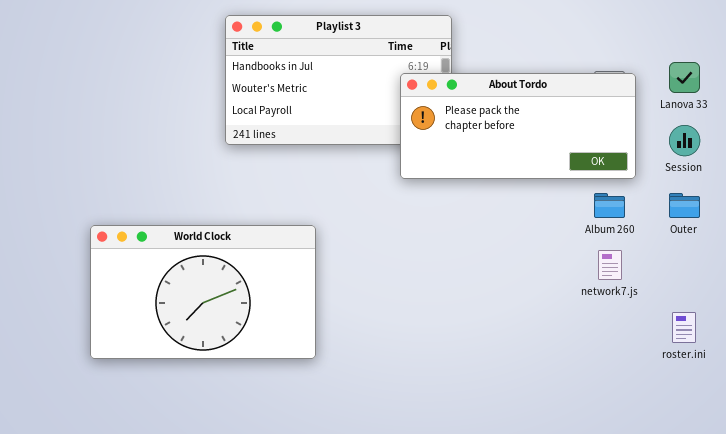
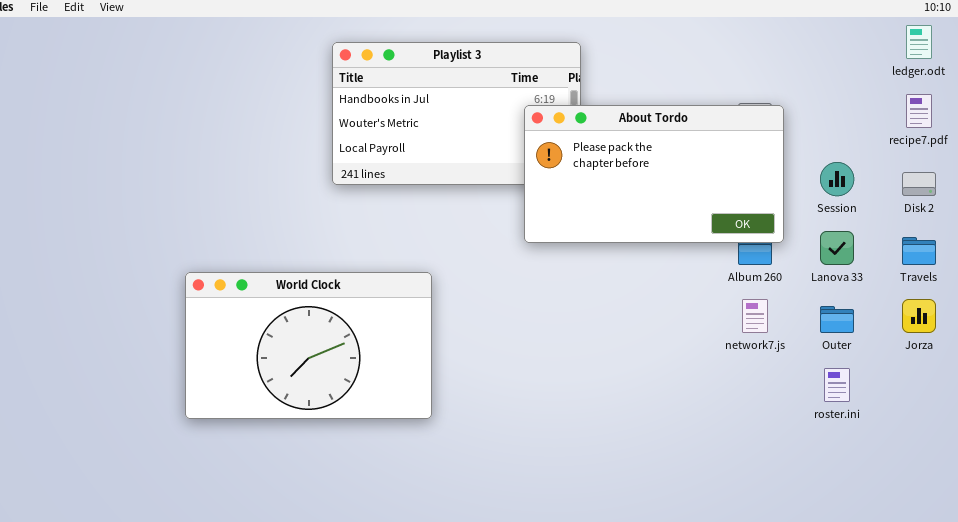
Lanova 33: [669,62,700,93] -> [820,231,854,265], moved
About Tordo: [400,73,636,179] -> [524,105,784,243], resized
Outer: [669,193,700,218] -> [820,306,854,333], moved

